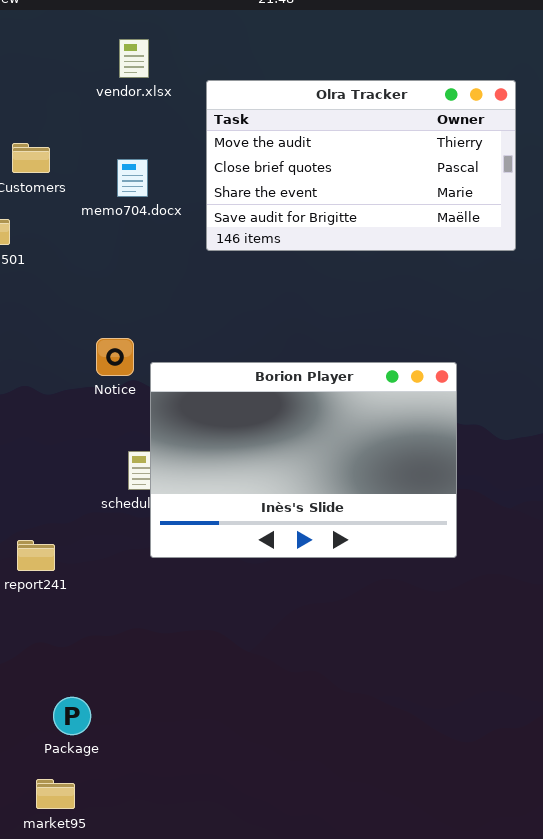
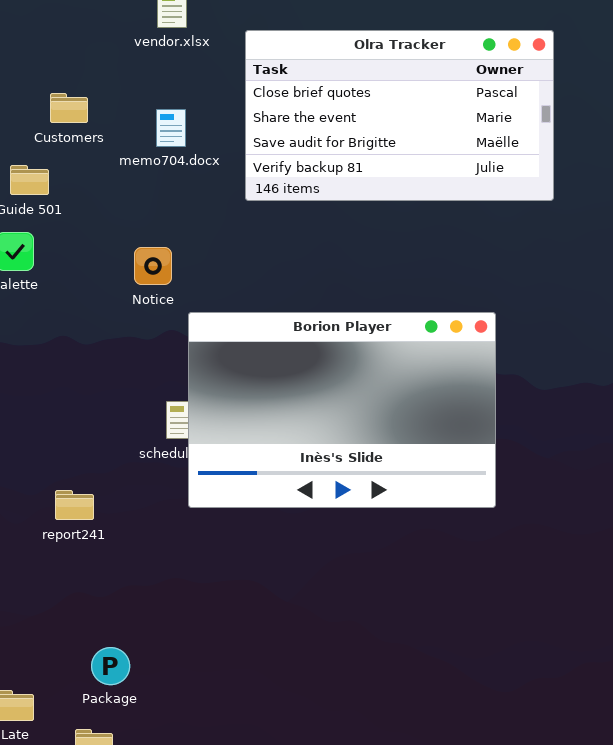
Olra Tracker: [206,80,516,251] -> [245,30,554,201], scrolled down 1 row
Notice: [96,338,134,376] -> [134,247,172,285], moved

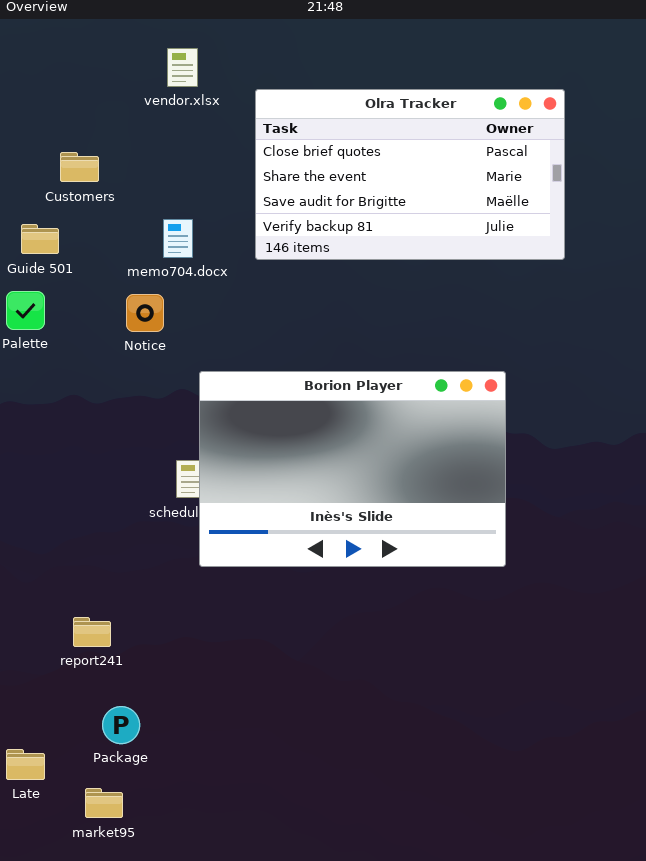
memo704.docx: [156,109,186,147] -> [163,219,193,258], moved
Notice: [134,247,172,285] -> [126,294,164,332], moved
report241: [55,490,94,520] -> [73,617,111,647], moved

